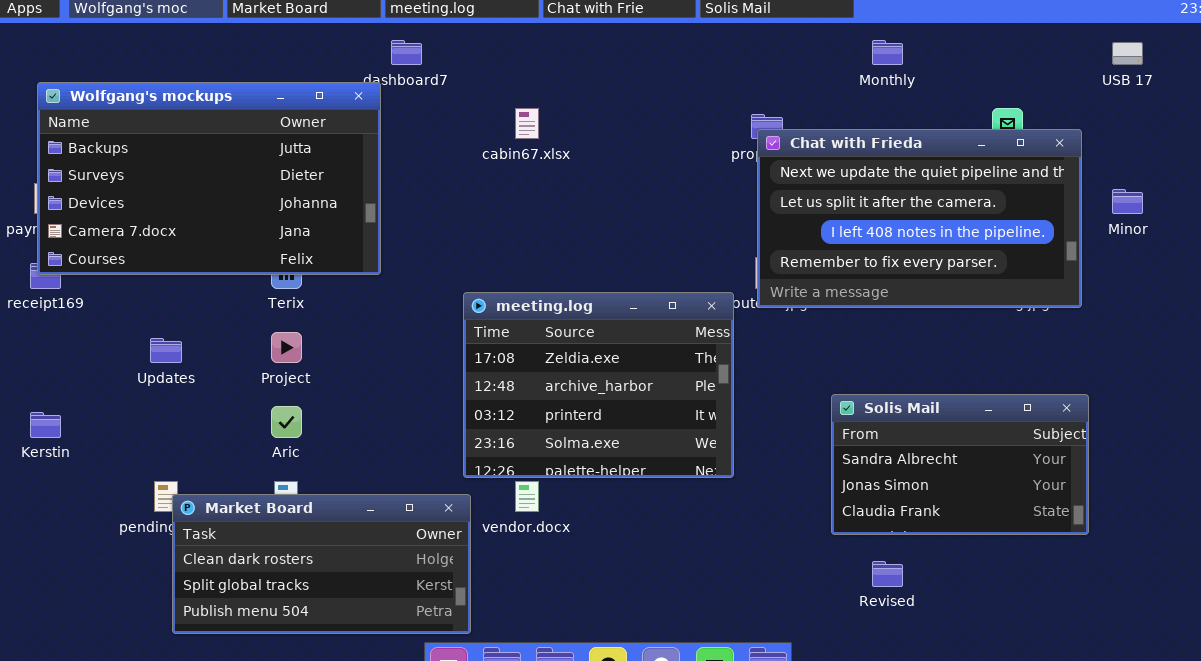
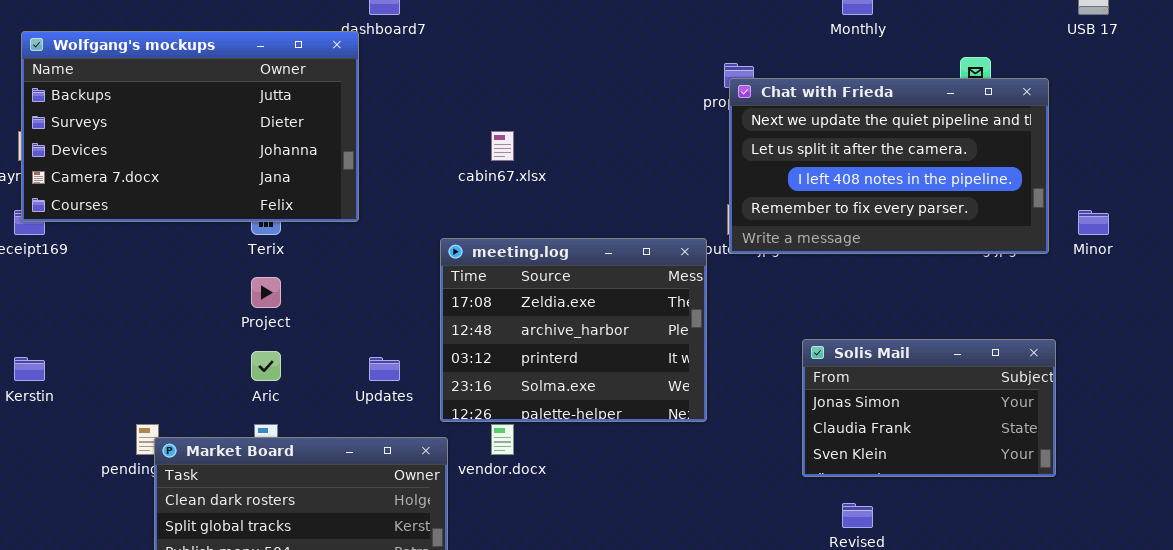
cabin67.xlsx: [515,108,539,139] -> [491,131,514,161], moved
Minor: [1112,189,1143,214] -> [1078,210,1109,235], moved
Updates: [150,338,182,363] -> [369,357,400,381], moved
Solis Mail: [831,394,1089,535] -> [802,339,1056,477], scrolled down 1 row

